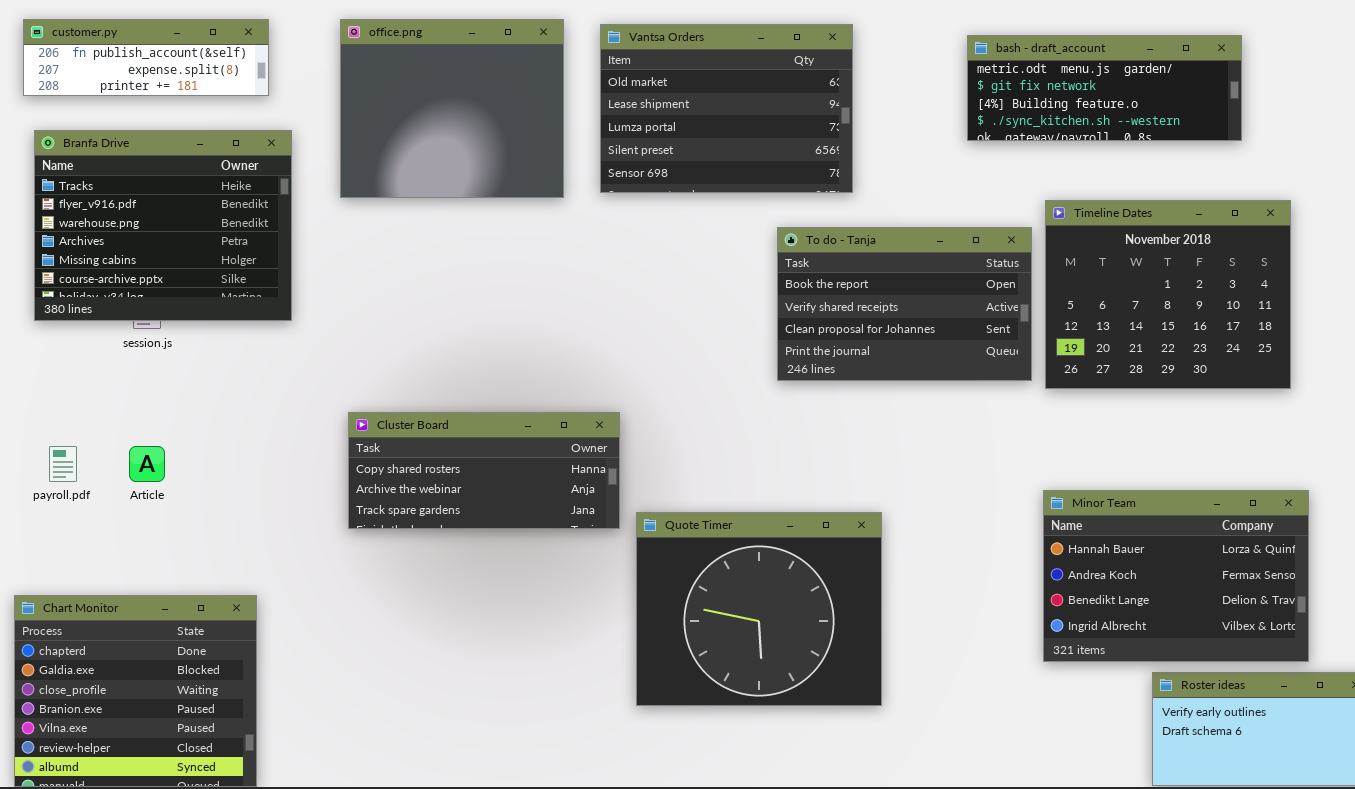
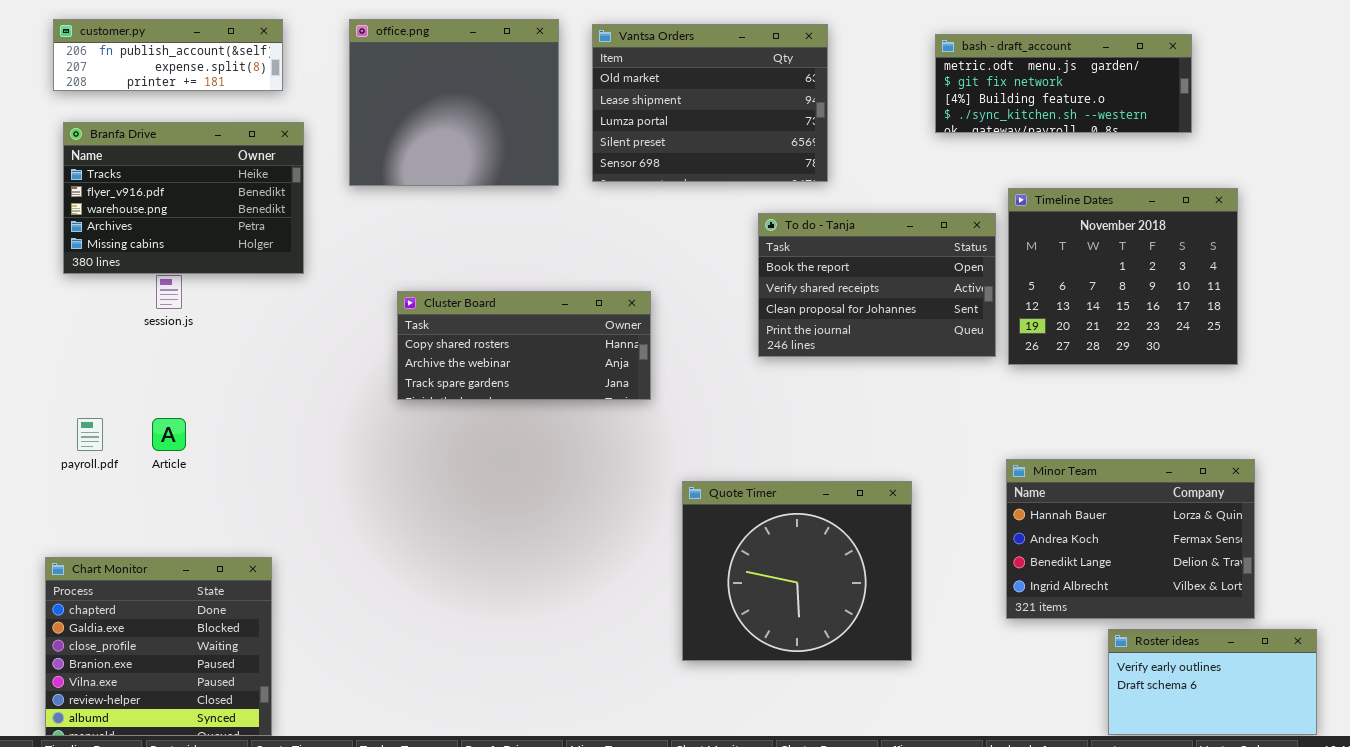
Branfa Drive: [34,130,292,321] -> [63,122,304,274], resized
Cluster Board: [348,412,620,529] -> [397,291,651,400], moved
Quote Timer: [636,512,882,706] -> [682,481,912,661], moved

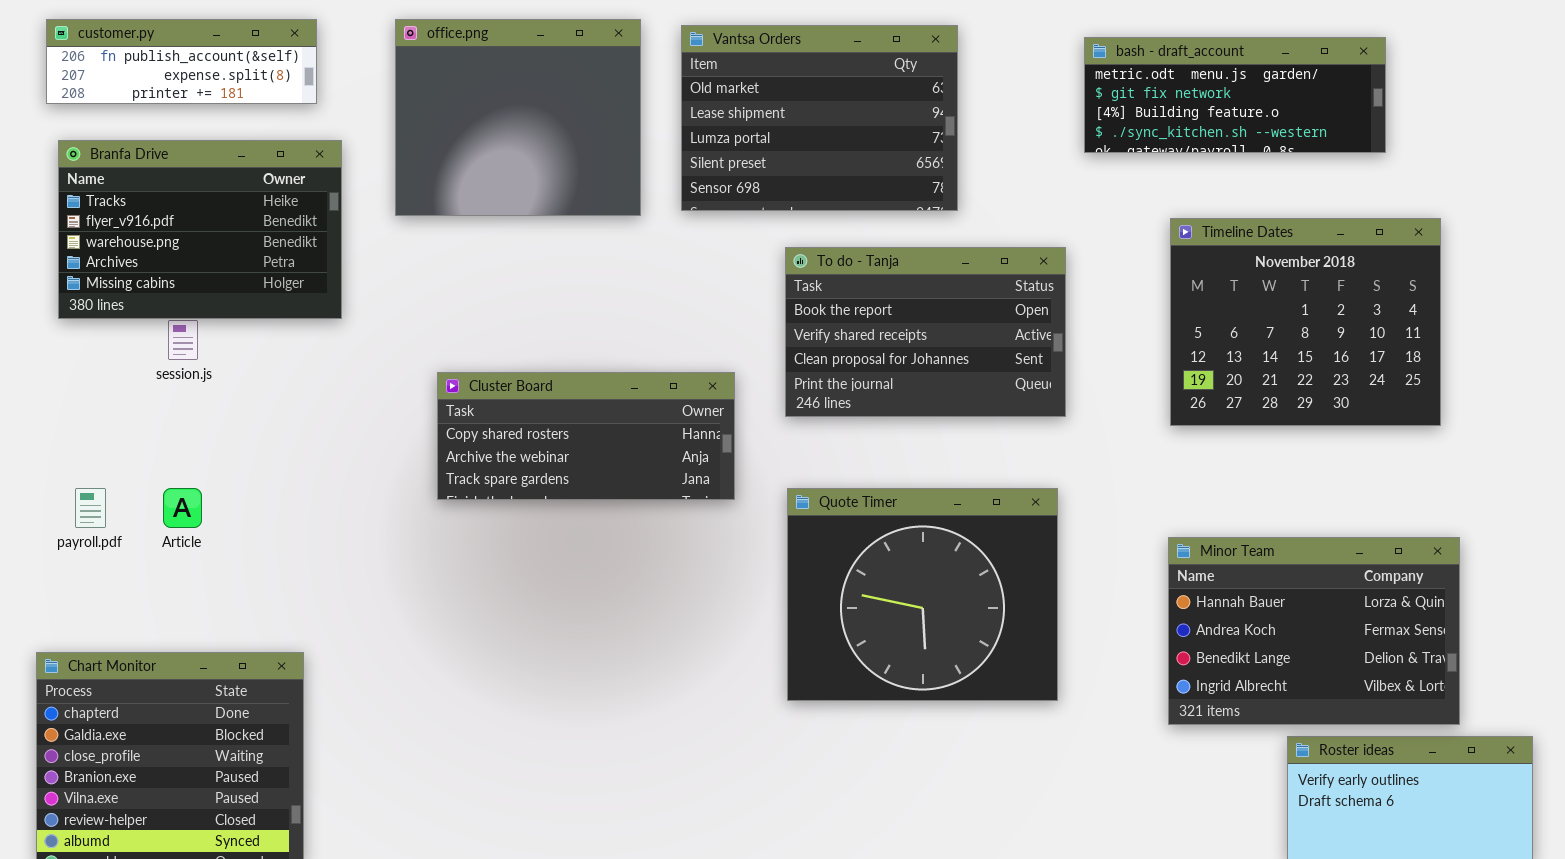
To do - Tanja: [758,213,996,357] -> [785,247,1066,417], moved
Cluster Board: [397,291,651,400] -> [437,372,735,500], moved
Quote Timer: [682,481,912,661] -> [787,488,1058,701], moved

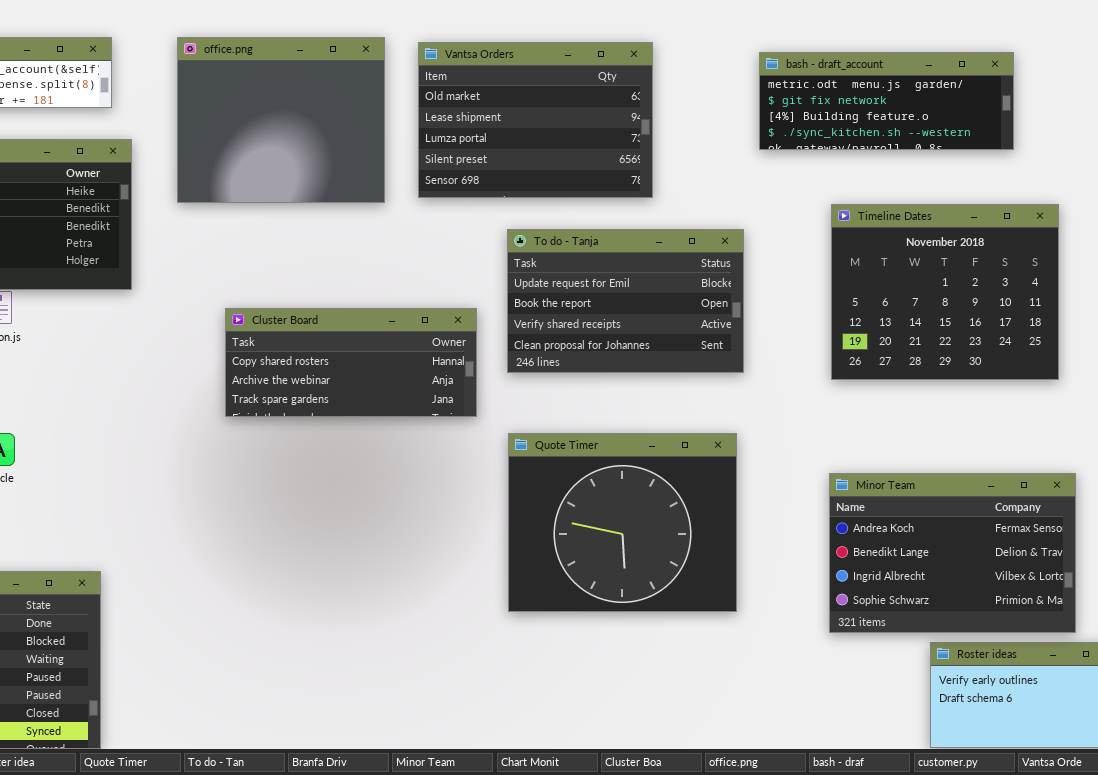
To do - Tanja: [785,247,1066,417] -> [507,229,744,373], scrolled up 1 row
Cluster Board: [437,372,735,500] -> [225,308,477,417], moved
Minor Team: [1168,537,1460,725] -> [829,473,1076,633], scrolled down 1 row

